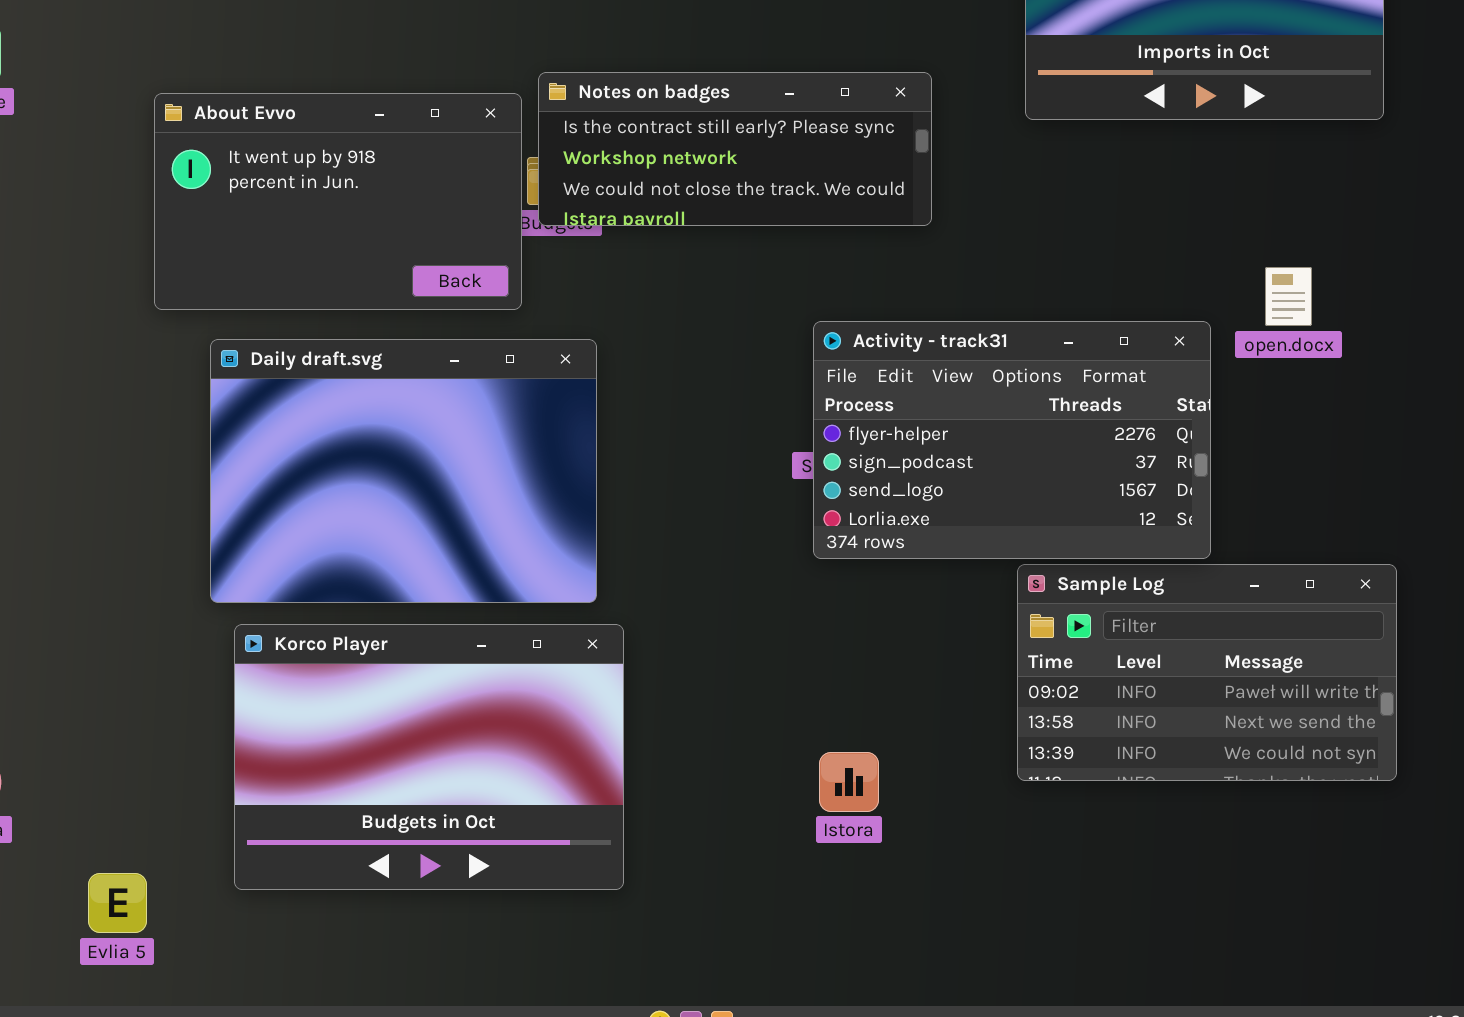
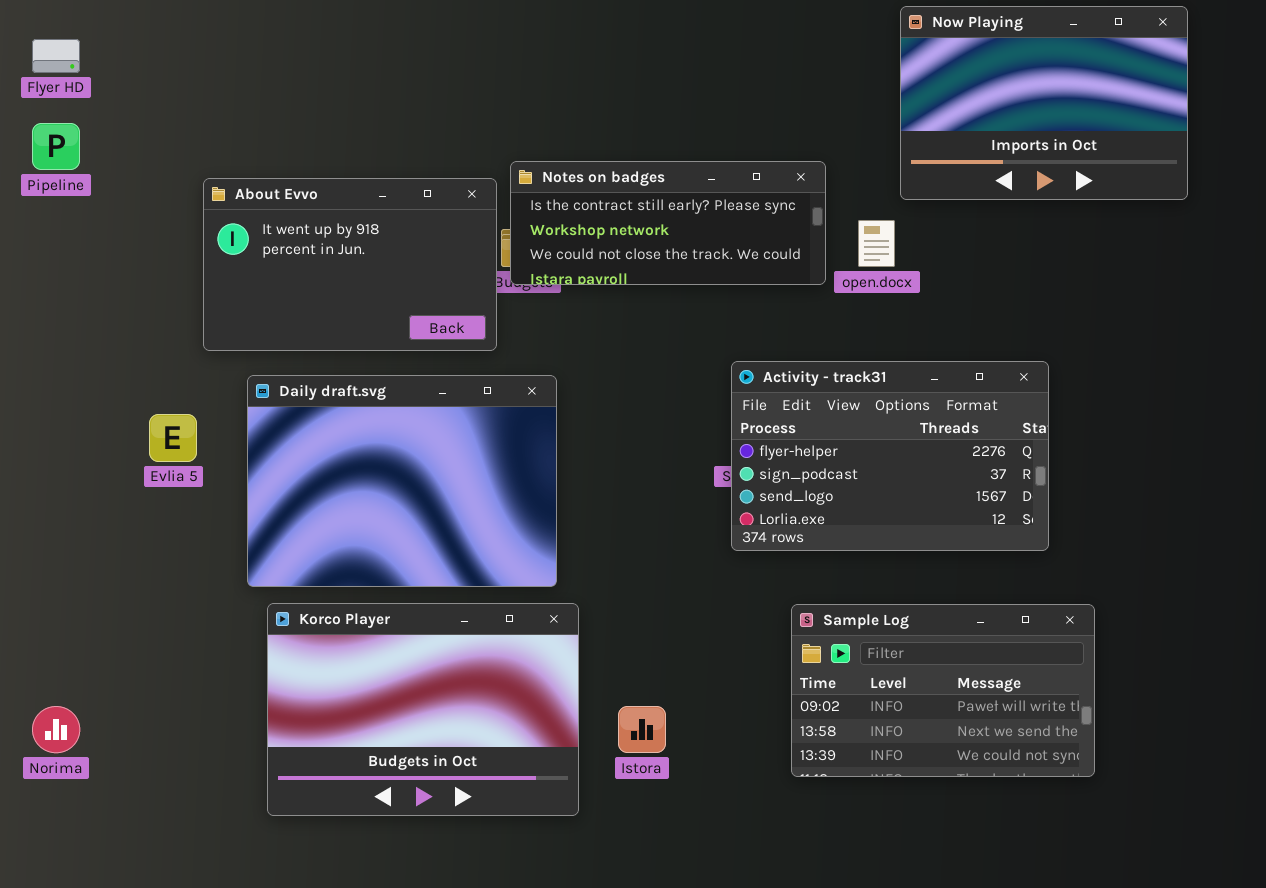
open.docx: [1265,267,1312,326] -> [858,220,895,267], moved
Sample Log: [1017,564,1397,781] -> [791,604,1095,777], moved
Istora: [819,752,879,812] -> [618,706,666,753], moved
Evlia 5: [88,873,147,933] -> [149,414,197,462], moved

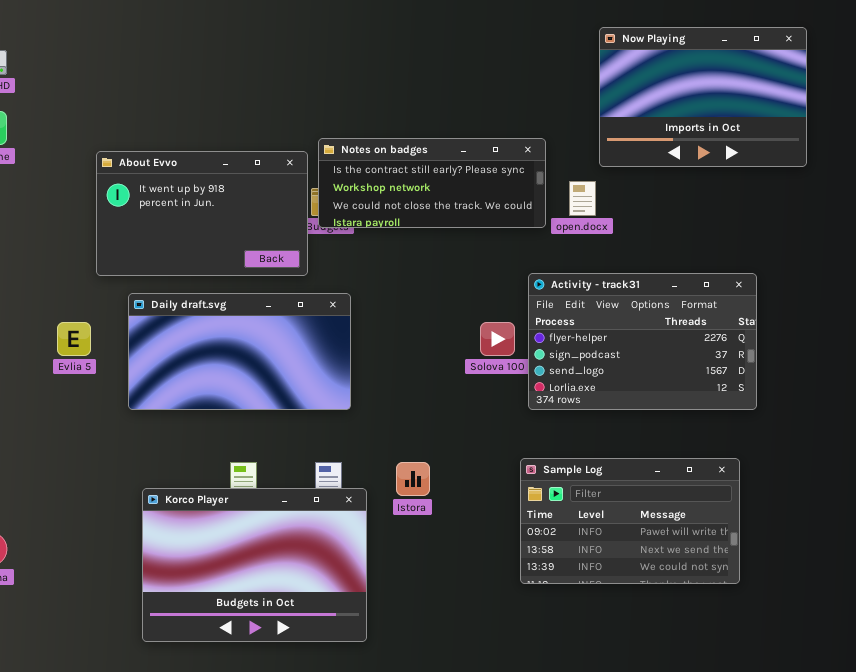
Activity - track31: [731,361,1049,551] -> [528,273,757,410], moved
Daily draft.svg: [247,375,557,587] -> [128,293,351,410], resized
Korco Player: [267,603,579,816] -> [142,488,367,642], moved
Istora: [618,706,666,753] -> [396,462,430,496], moved

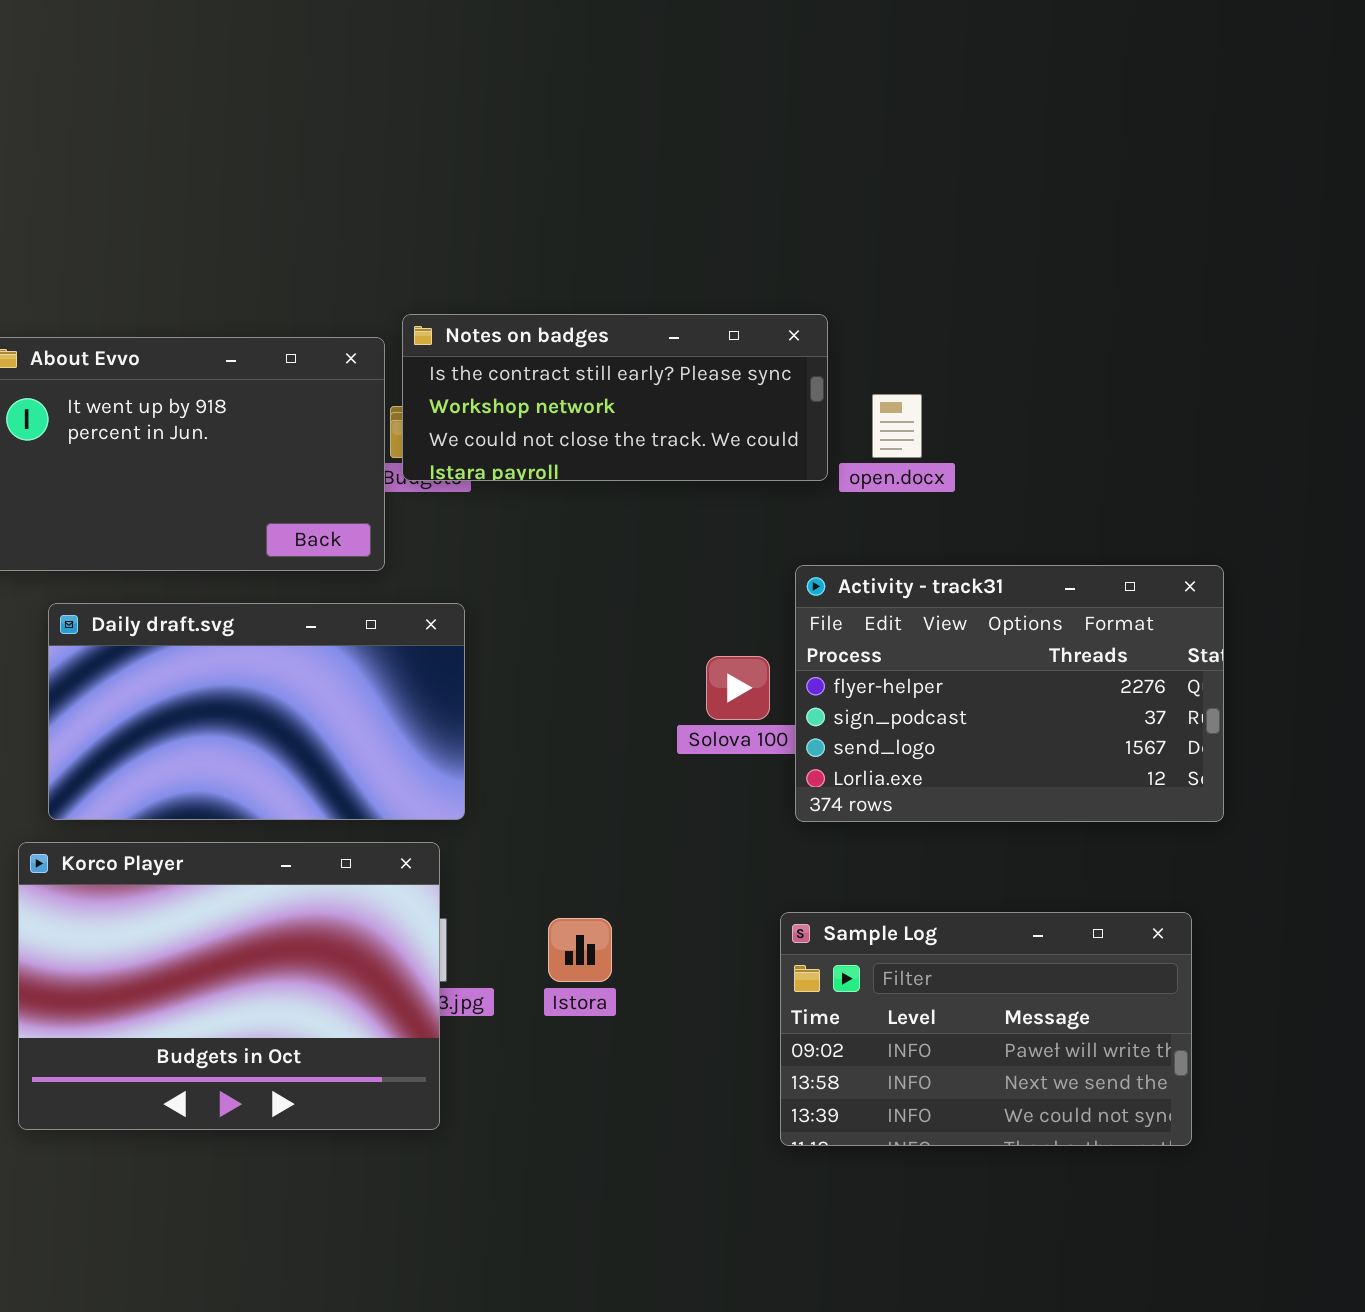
Now Playing: [599,27,807,167] -> none, closed
Korco Player: [142,488,367,642] -> [18,842,440,1130], moved

